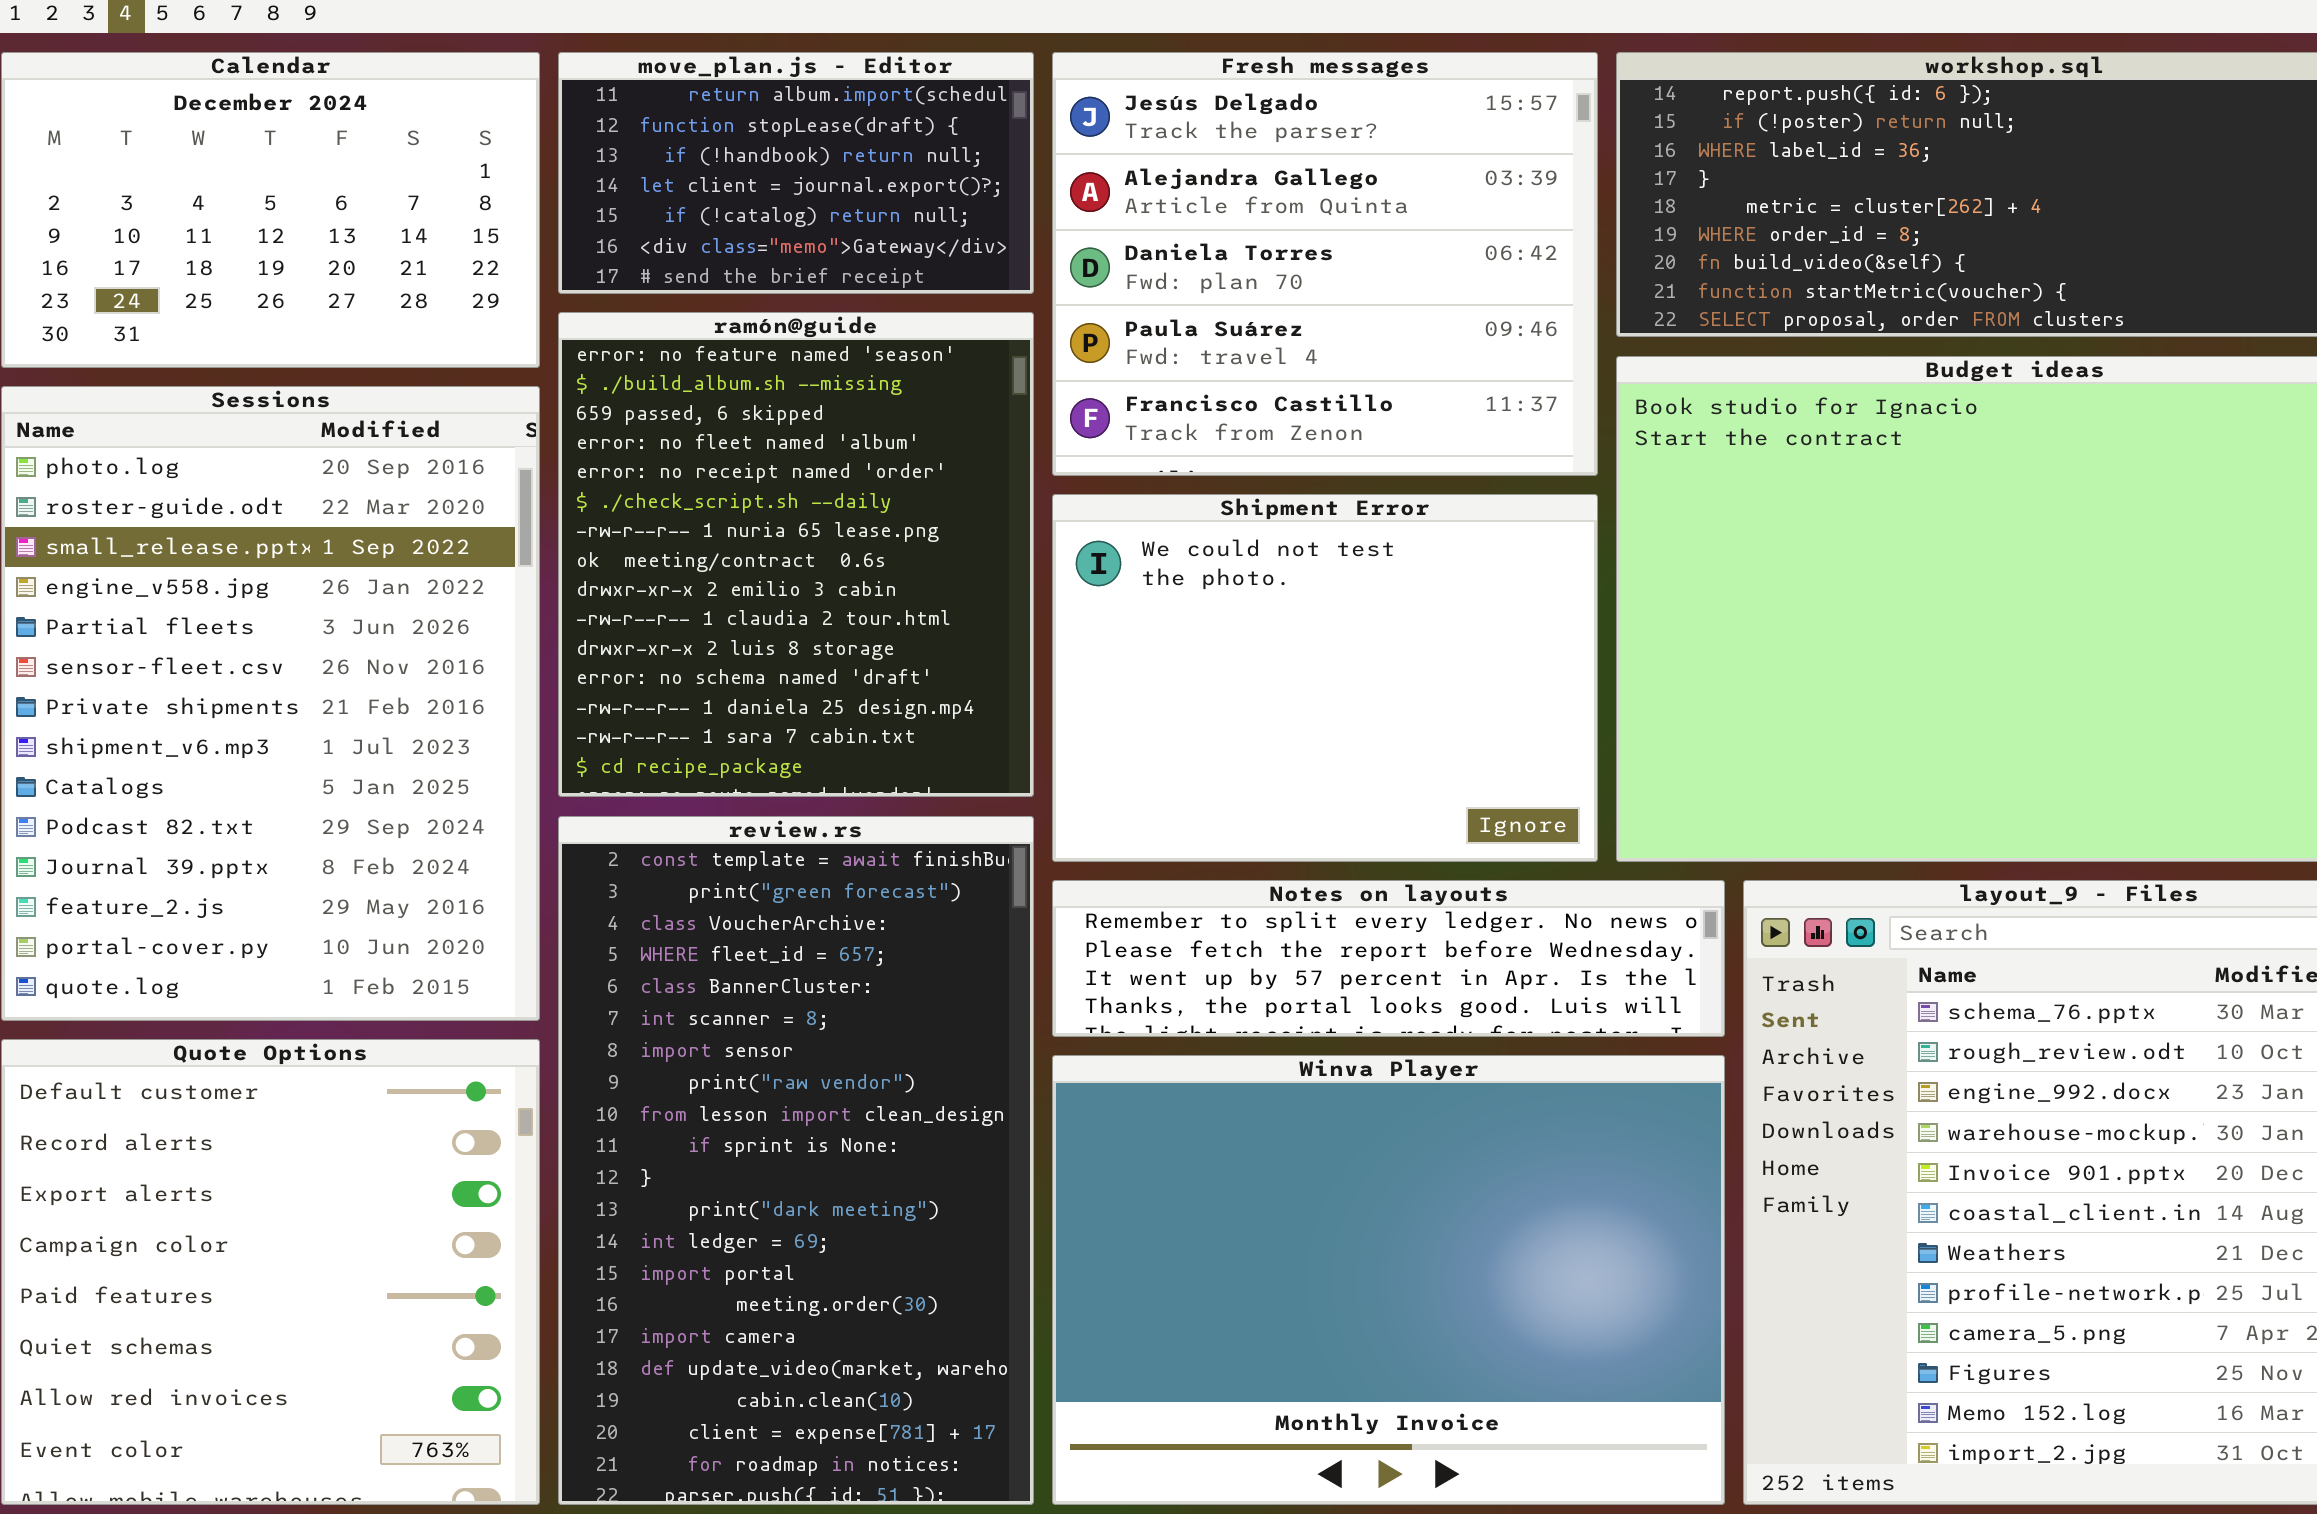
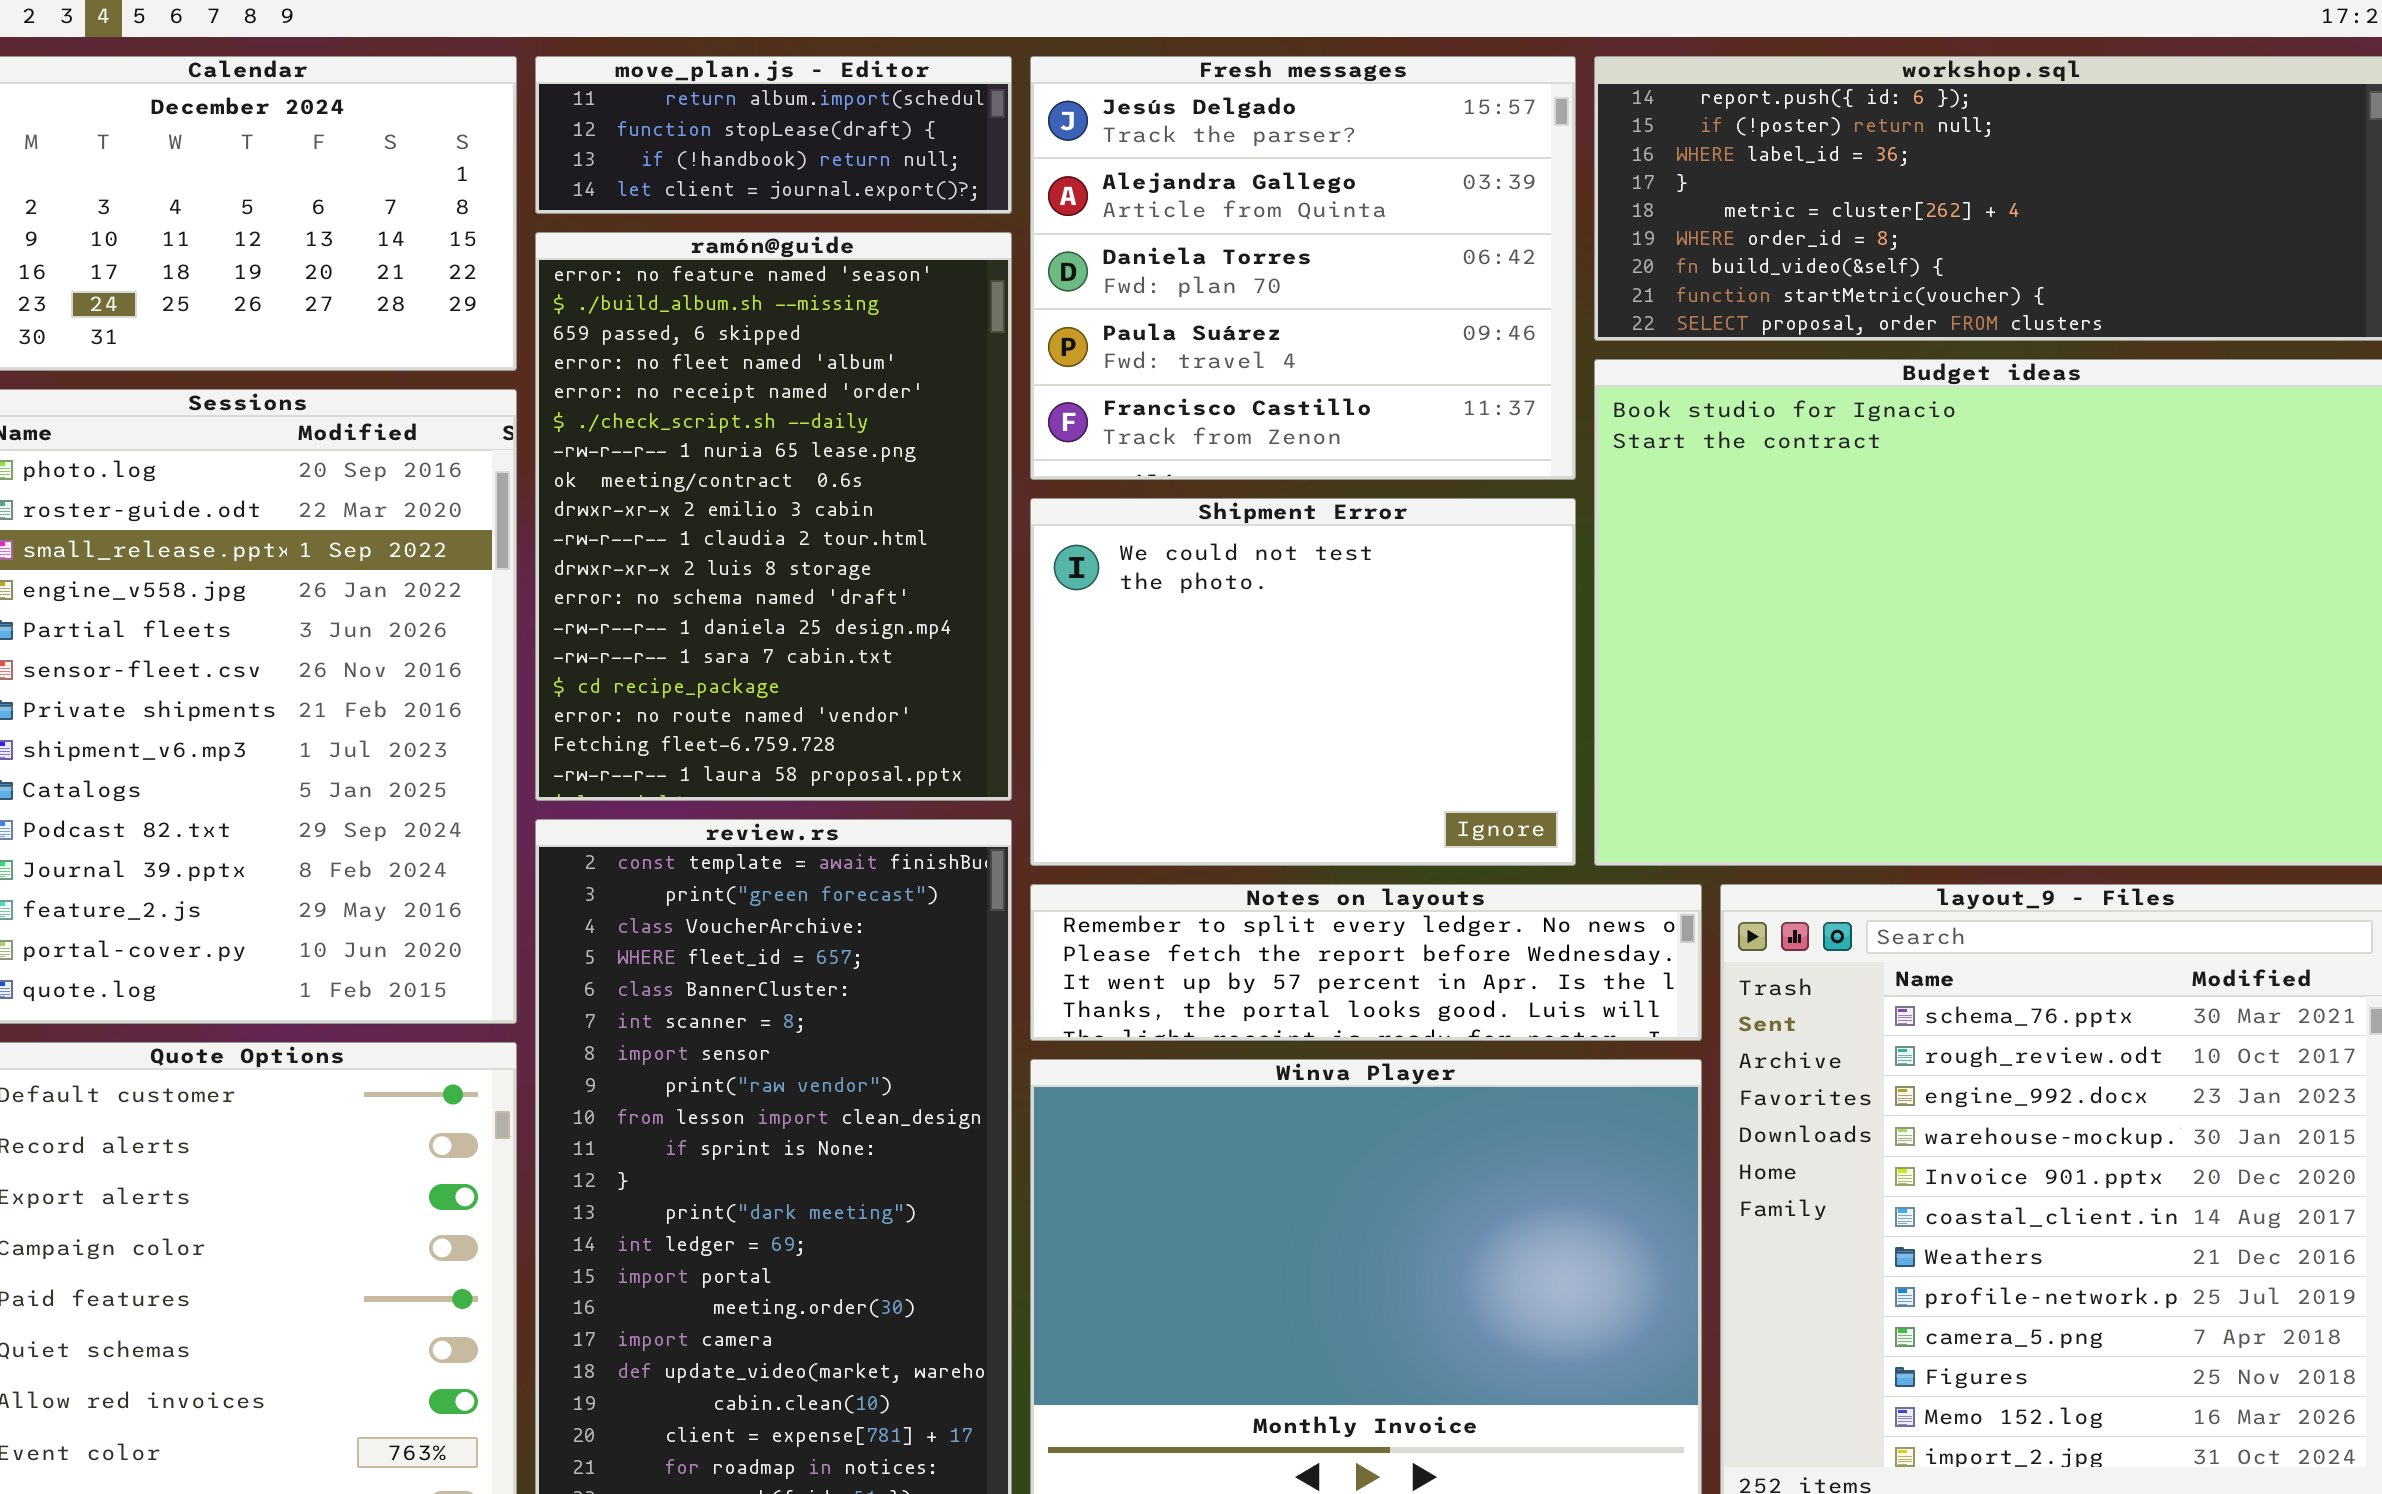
move_plan.js - Editor: [558,52,1034,294] -> [535,56,1012,214], resized
ramón@guide: [558,312,1034,797] -> [535,232,1012,801], resized

